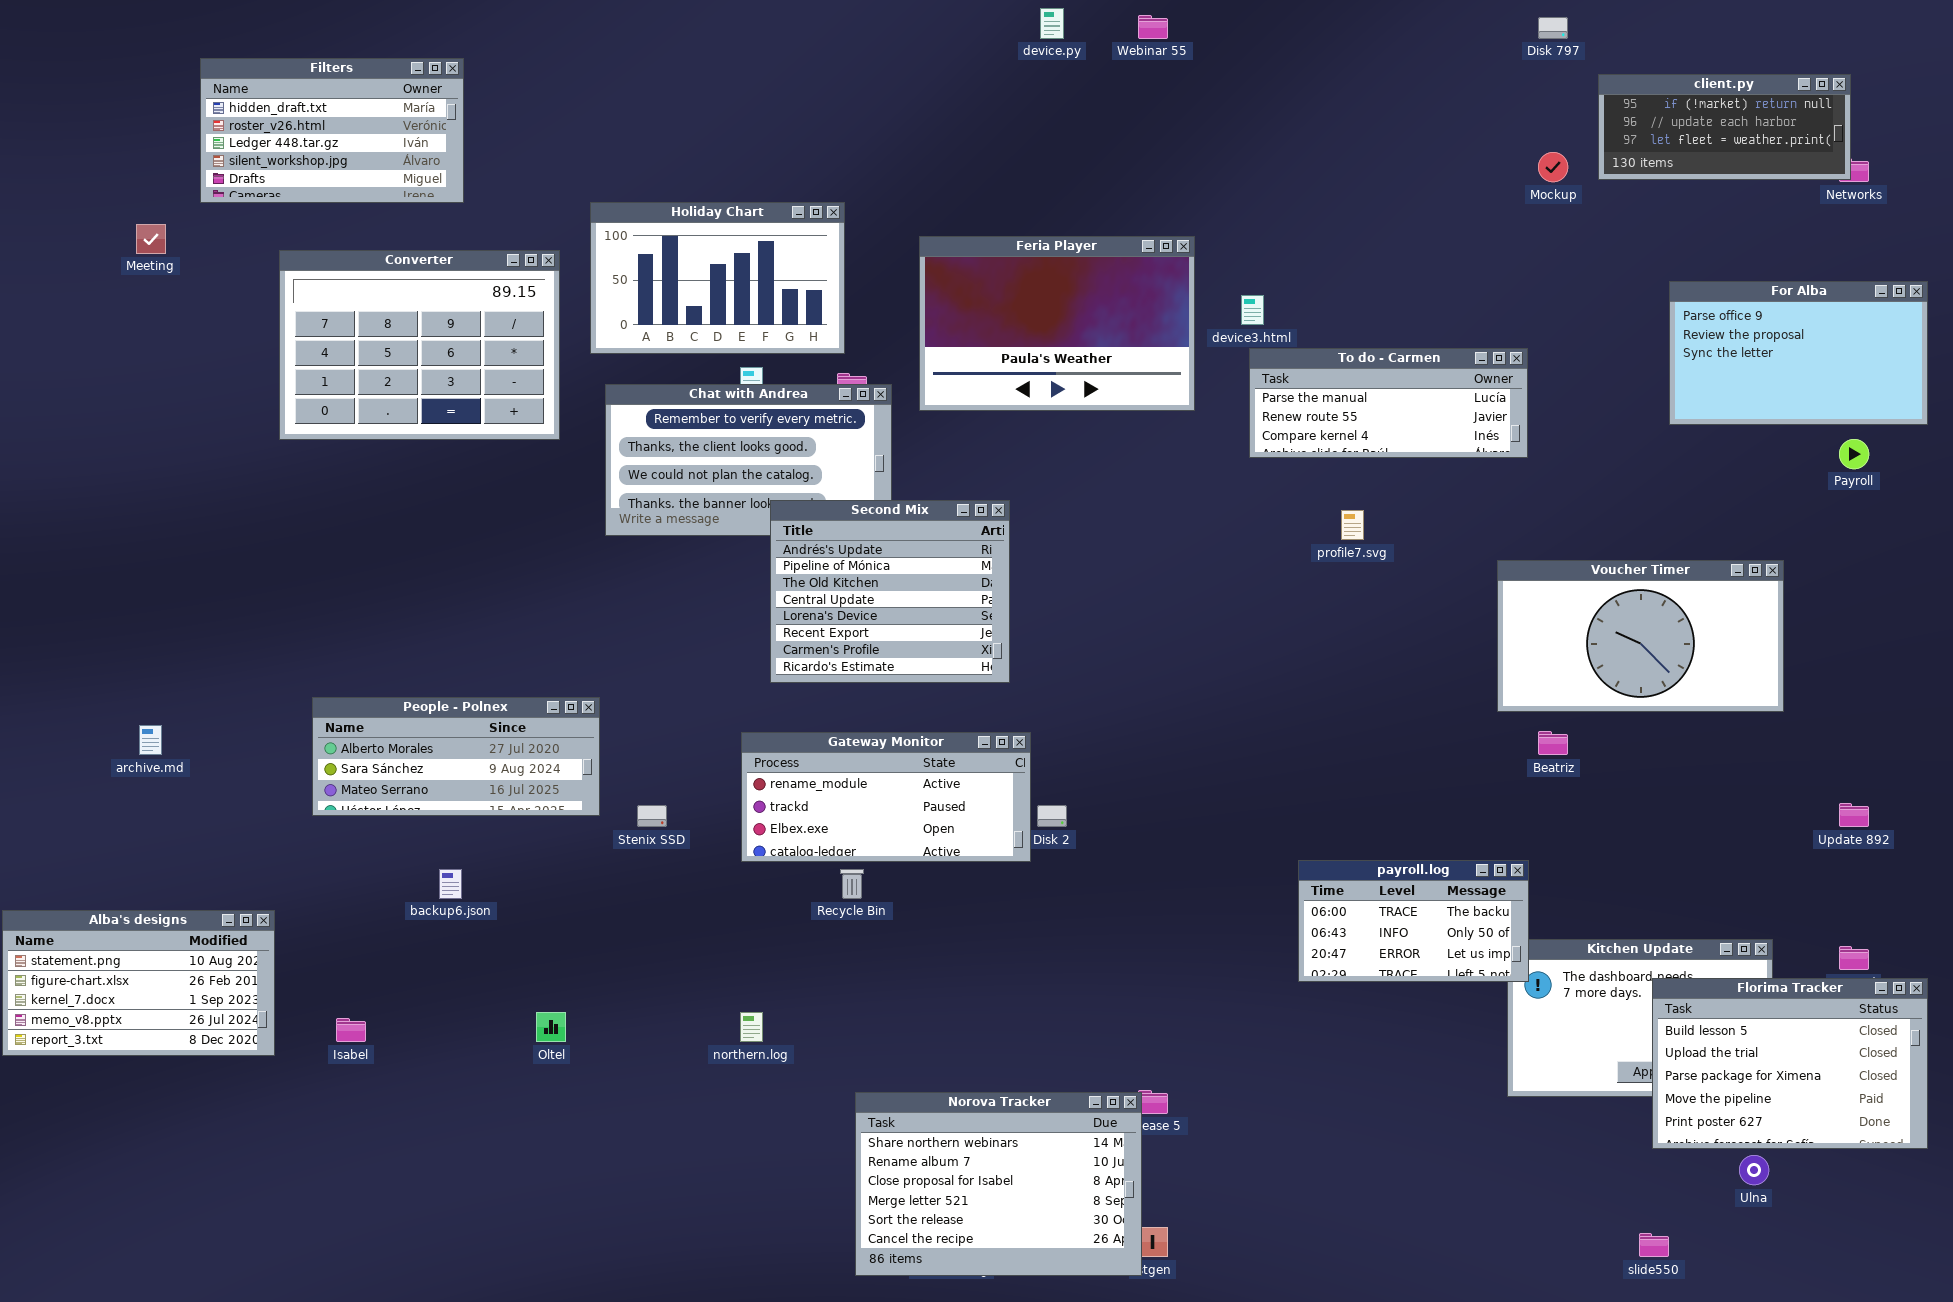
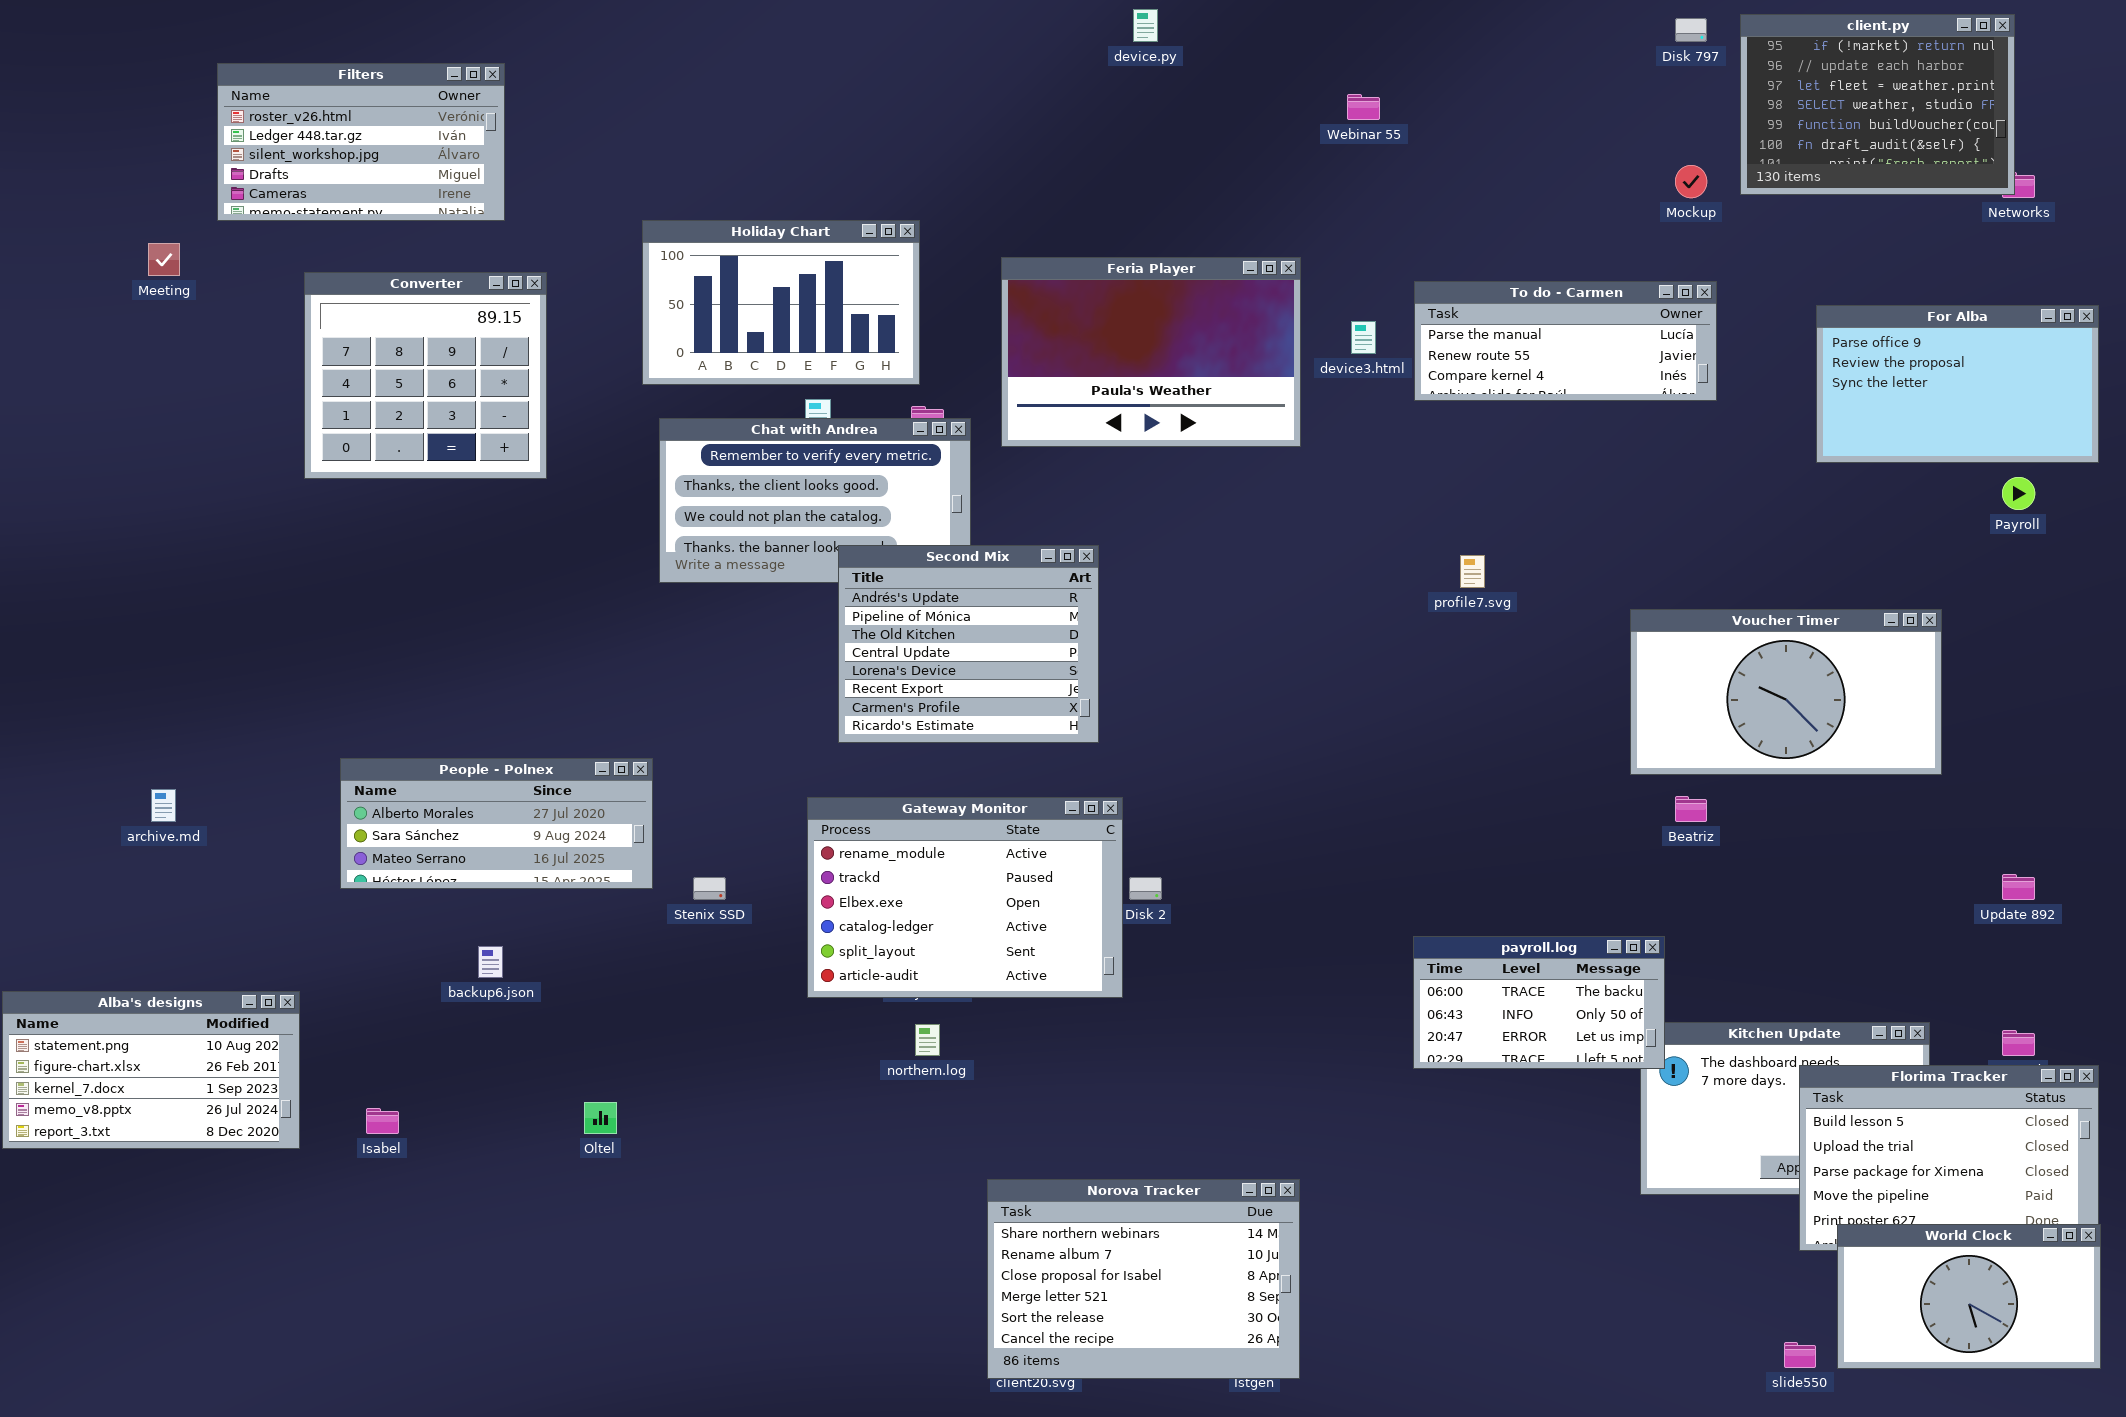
Webinar 55: [1138,15,1168,39] -> [1347,94,1380,120], moved
Filters: [200,58,464,203] -> [217,63,505,221], scrolled down 1 row
client.py: [1598,74,1851,180] -> [1740,14,2015,195], resized
Converter: [279,250,560,440] -> [304,272,547,479], resized
To do - Carmen: [1249,348,1528,458] -> [1414,281,1717,401], moved
Gateway Monitor: [741,732,1031,862] -> [807,797,1123,998], resized
northern.log: [740,1012,763,1042] -> [915,1024,940,1056], moved
Norova Tracker: [855,1092,1142,1276] -> [987,1179,1300,1379], moved
World Clock: none -> [1837,1224,2101,1369], opened

